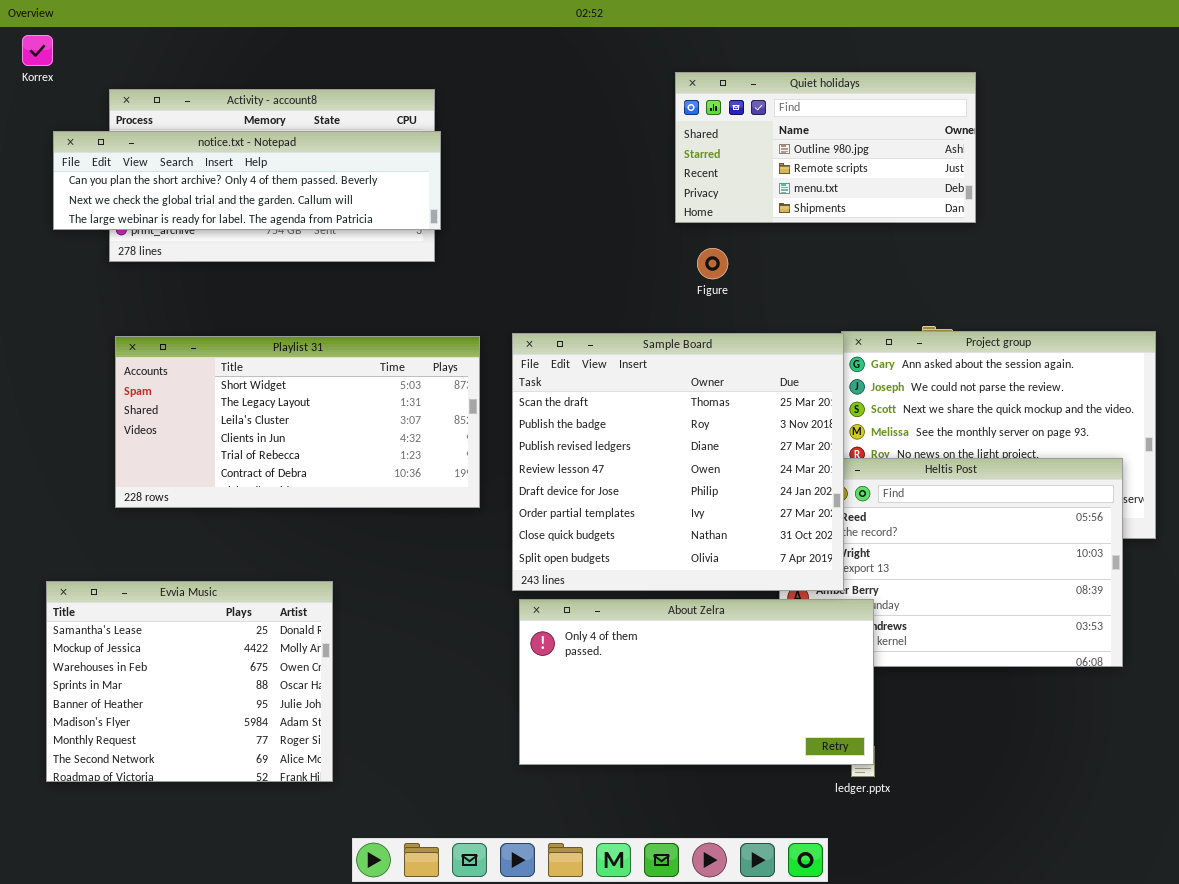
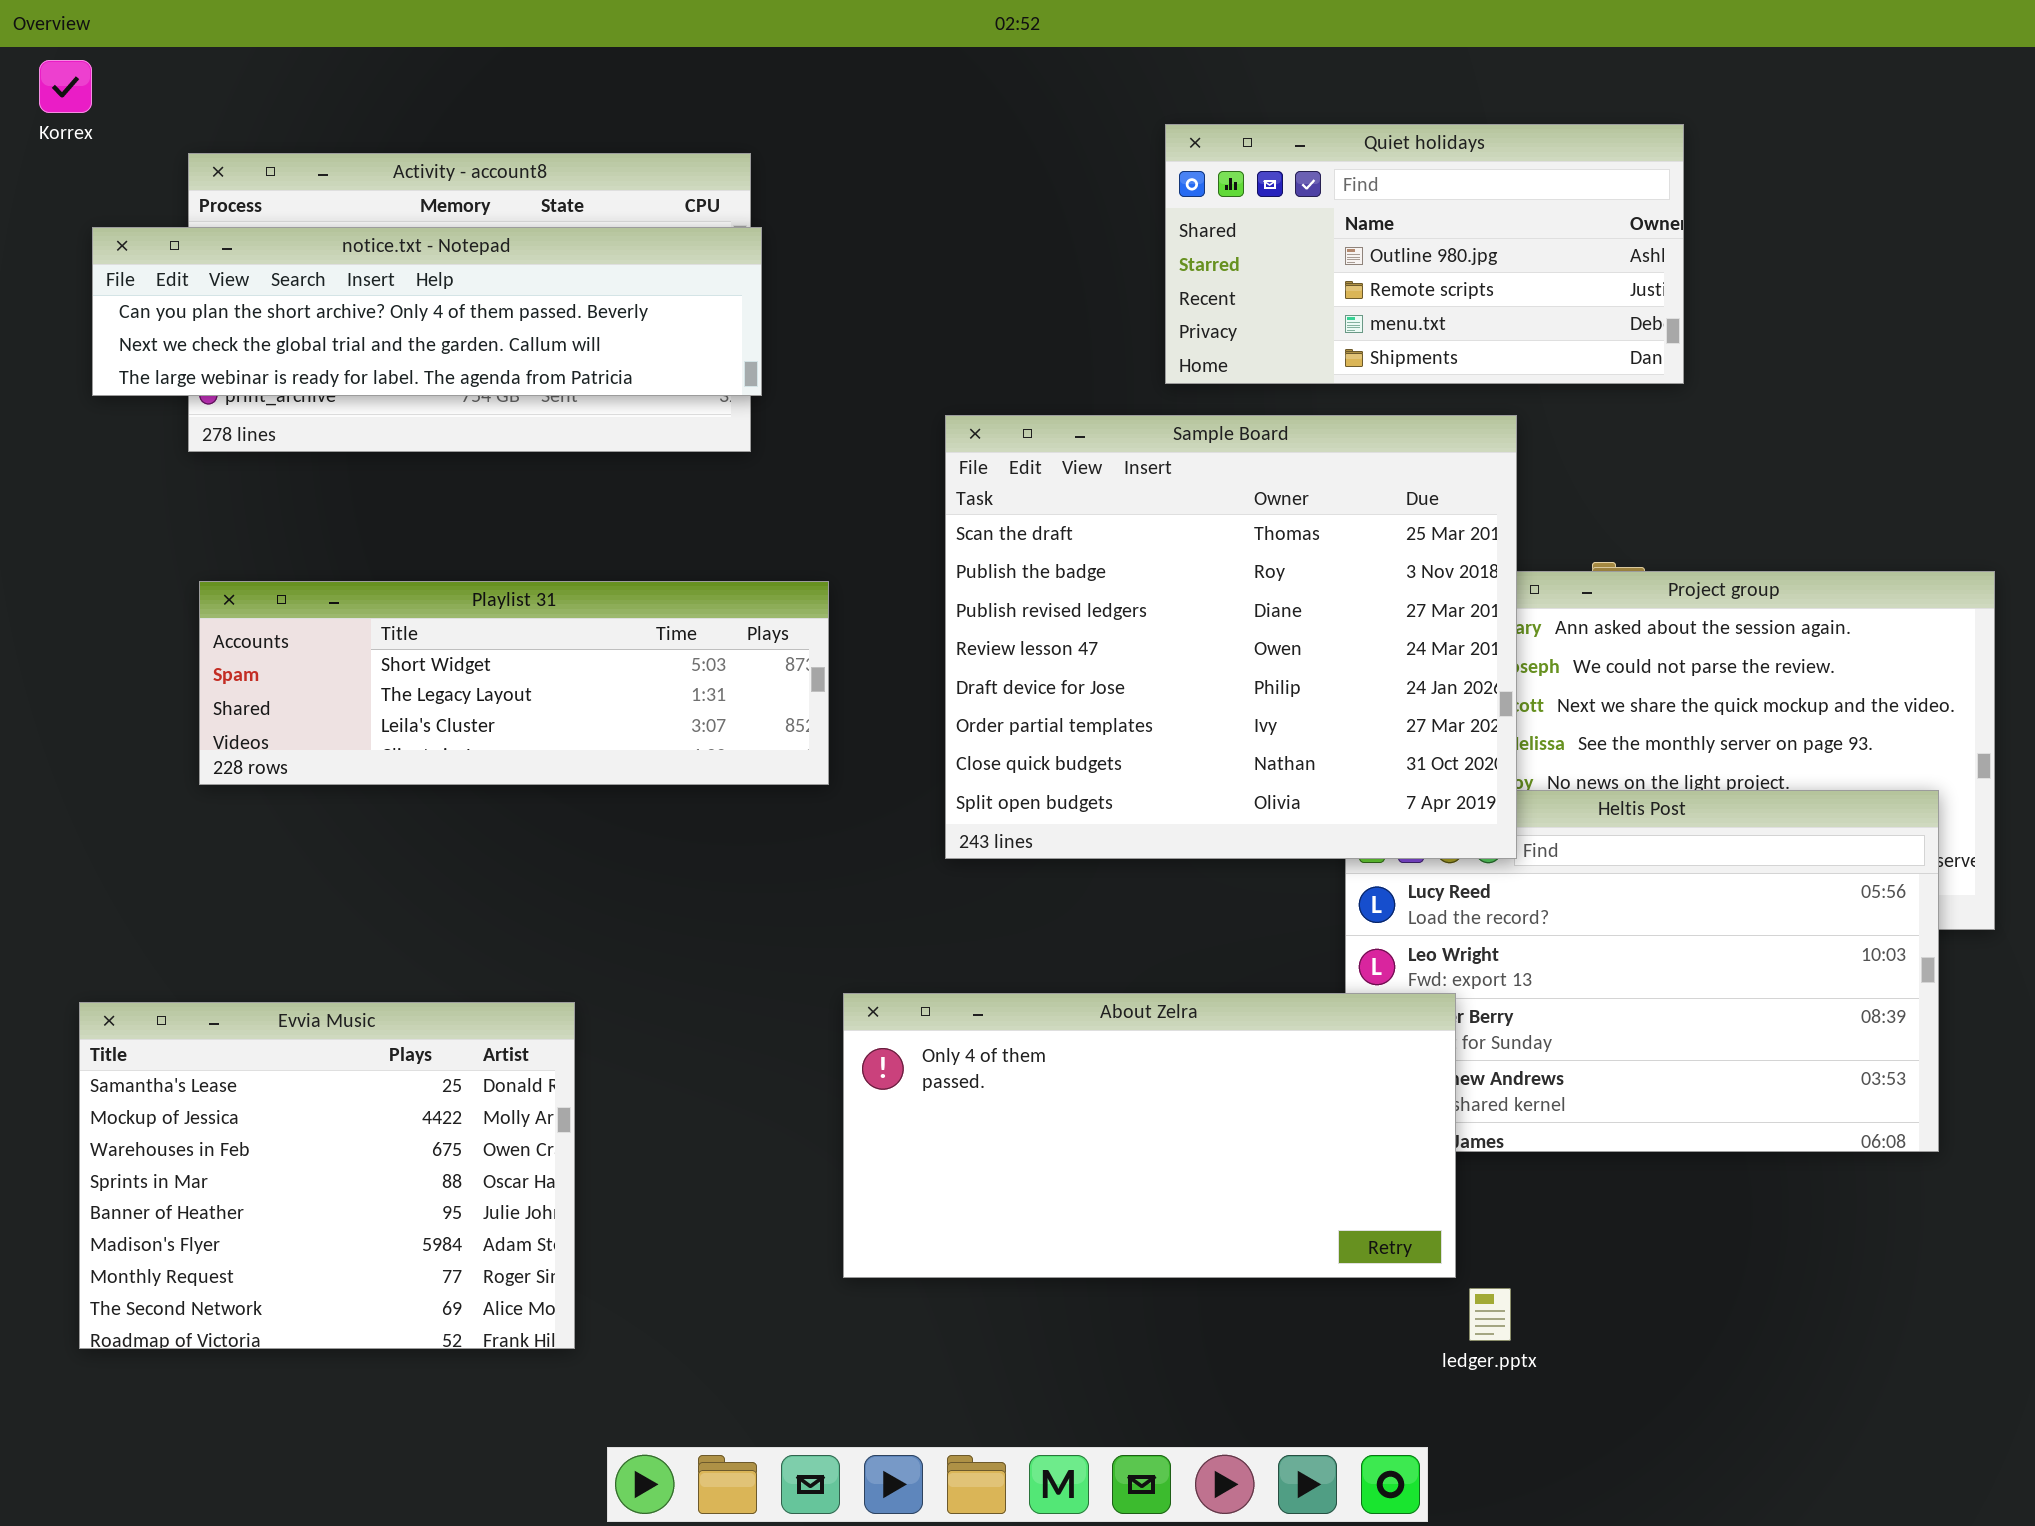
Sample Board: [512,333,844,591] -> [945,415,1517,859], moved
Playlist 31: [115,336,480,508] -> [199,581,829,785], resized
About Zelra: [519,599,874,765] -> [843,993,1456,1278], moved

